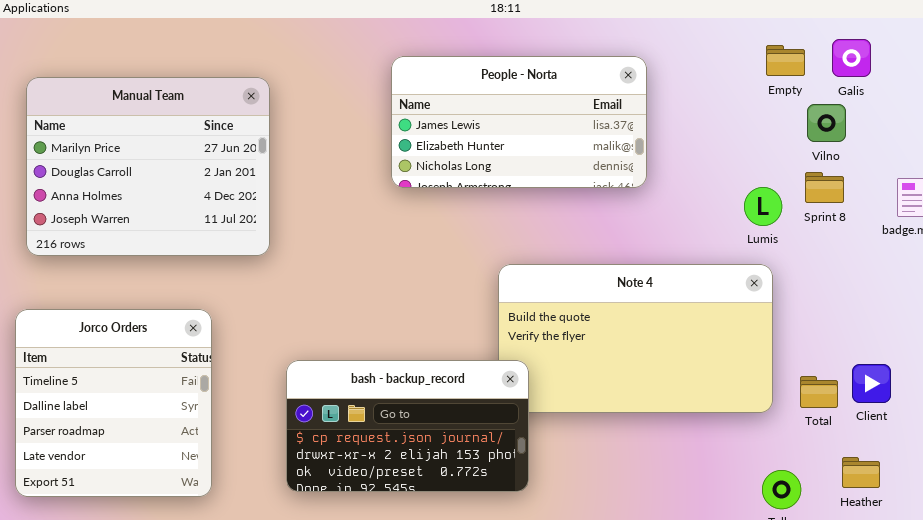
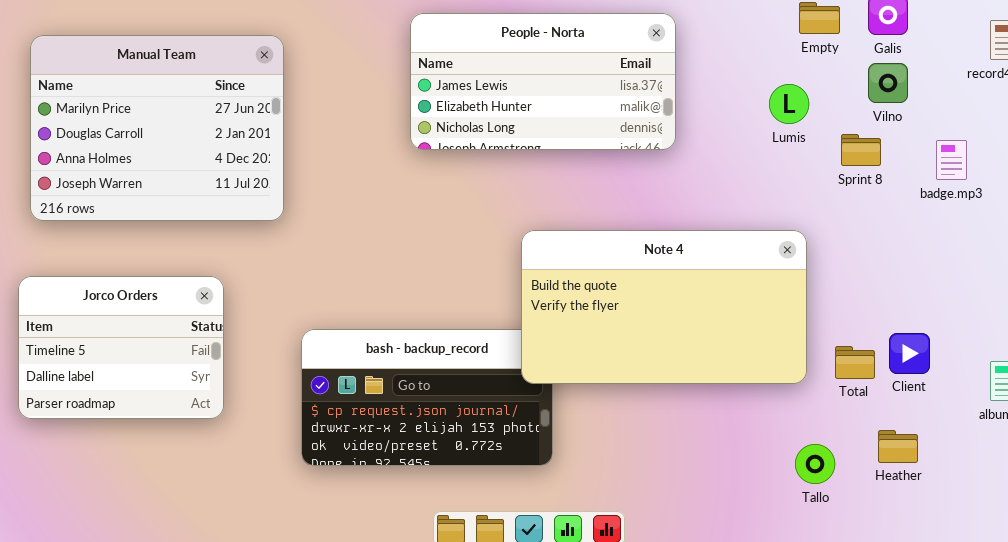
Vilno: [807,104,846,142] -> [868,63,908,103], moved
Lumis: [744,187,782,226] -> [769,84,809,124], moved
Note 4: [498,264,773,413] -> [521,230,807,384], raised
Jorco Orders: [15,309,212,497] -> [18,276,224,419], resized

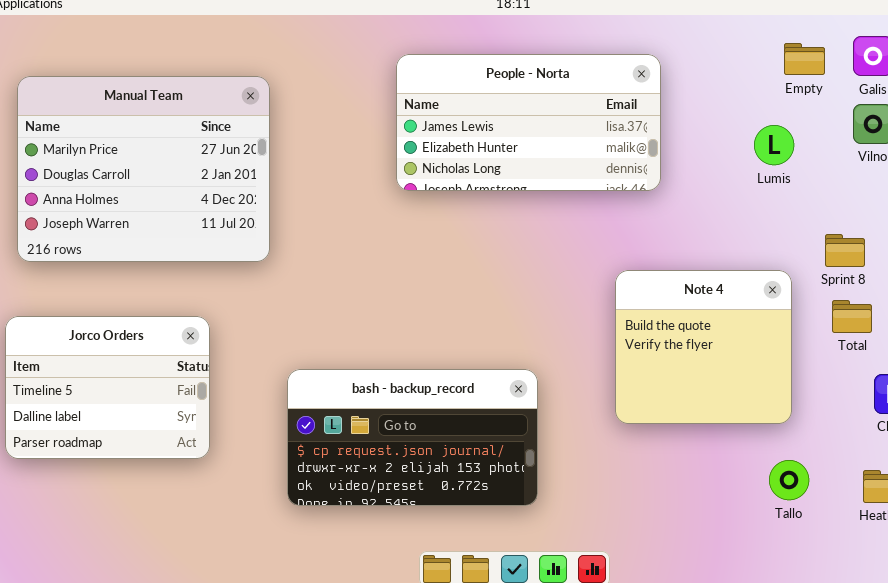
Sprint 8: [841,134,881,166] -> [825,234,865,267], moved
Note 4: [521,230,807,384] -> [615,270,792,424], resized
Total: [835,346,875,379] -> [832,300,872,333], moved
Tallo: [795,444,835,484] -> [769,460,809,500], moved

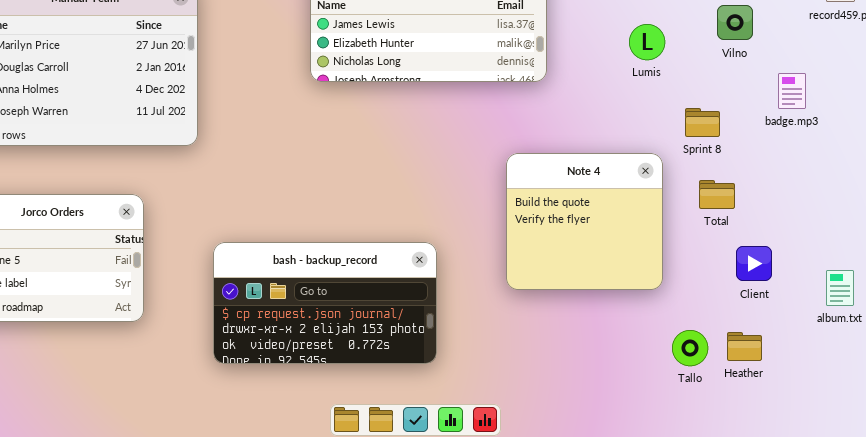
Sprint 8: [825,234,865,267] -> [685,108,720,137], moved
Tallo: [769,460,809,500] -> [672,330,708,366], moved

